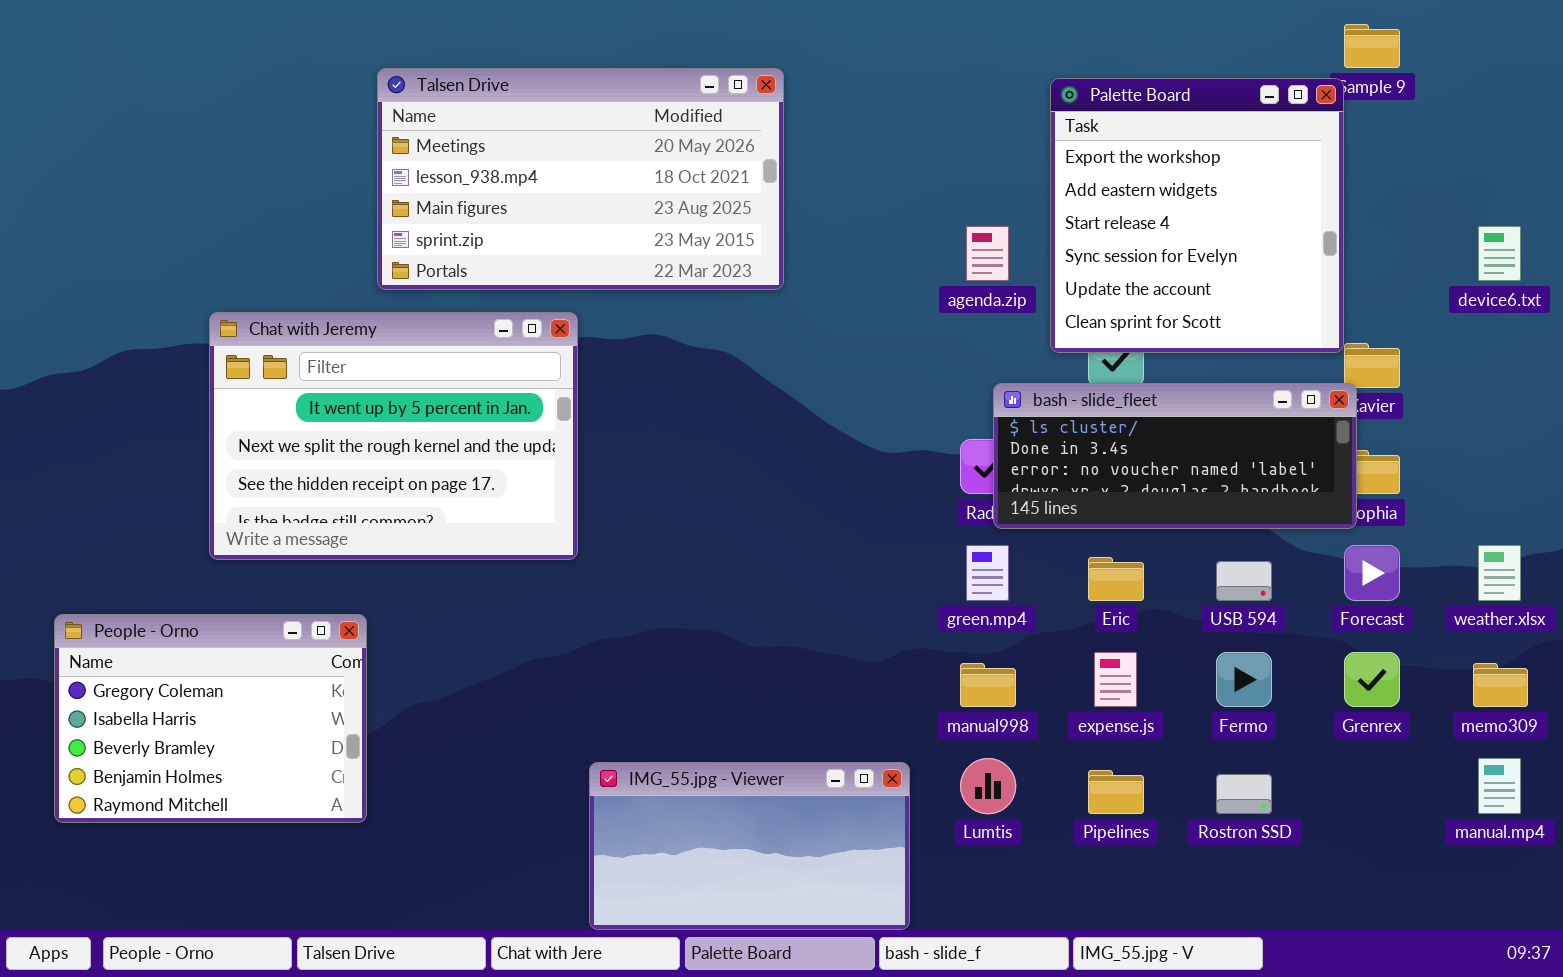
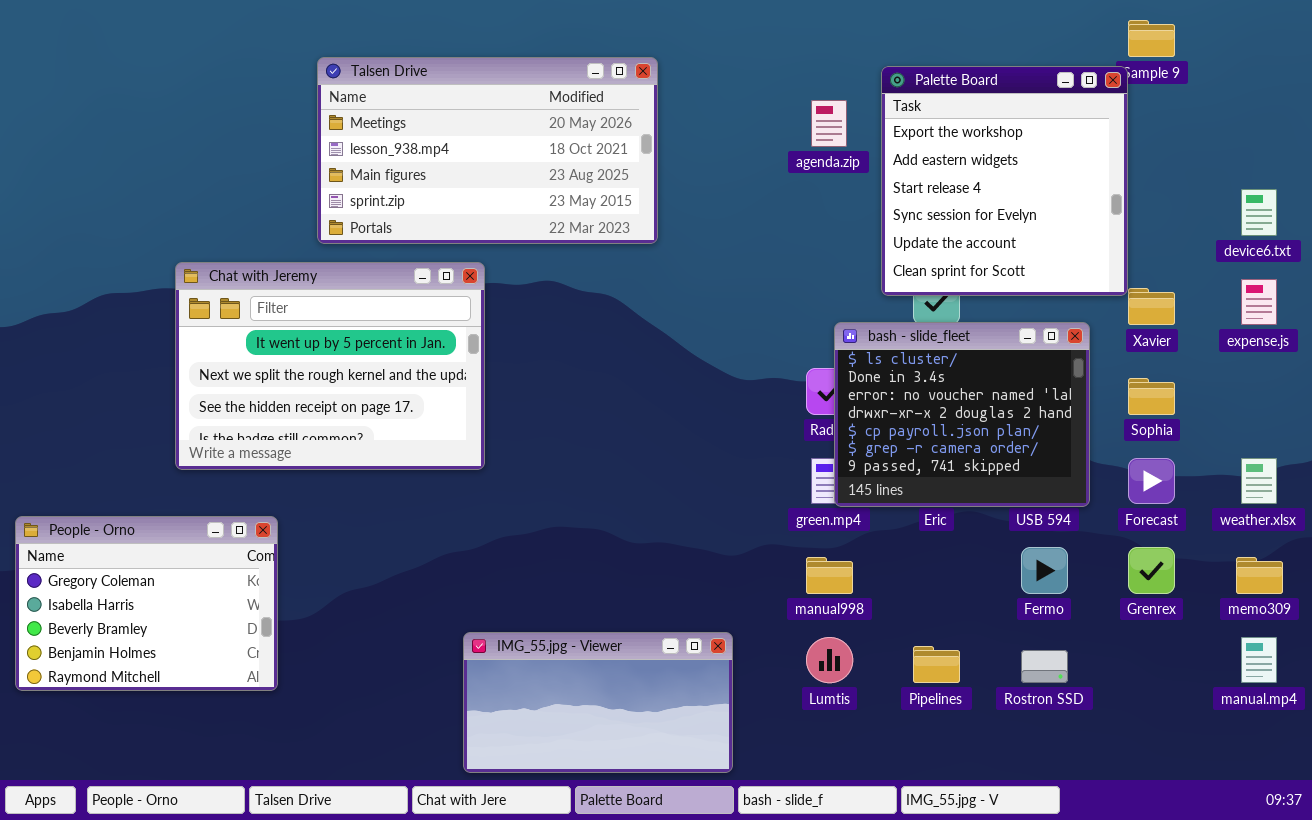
agenda.zip: [966,226,1009,281] -> [811,100,847,147], moved
bash - slide_fleet: [993,383,1357,529] -> [834,322,1090,507], resized
People - Orno: [54,614,367,823] -> [15,516,278,691], moved
expense.js: [1094,652,1137,707] -> [1241,279,1277,325], moved
IMG_55.jpg - Viewer: [589,762,910,930] -> [463,632,733,773], moved

